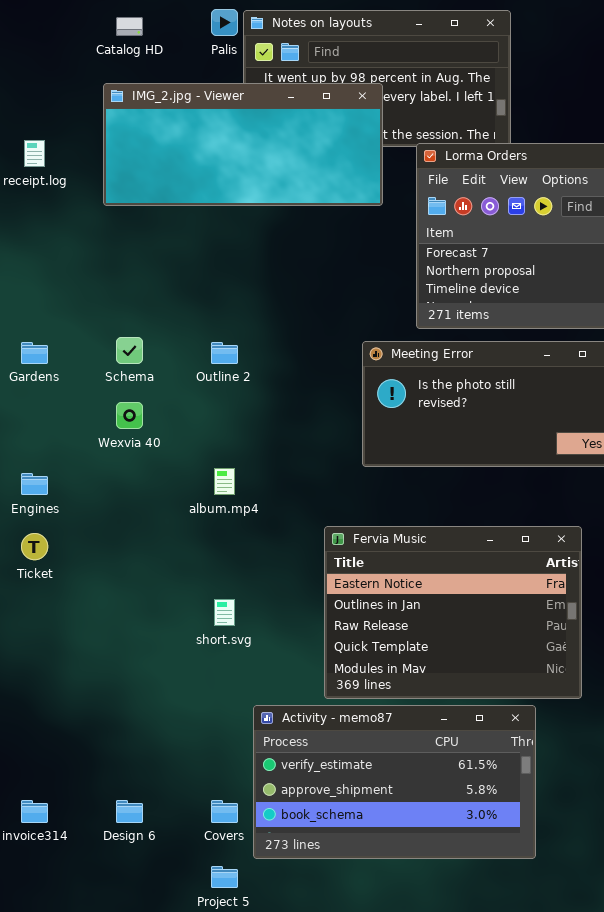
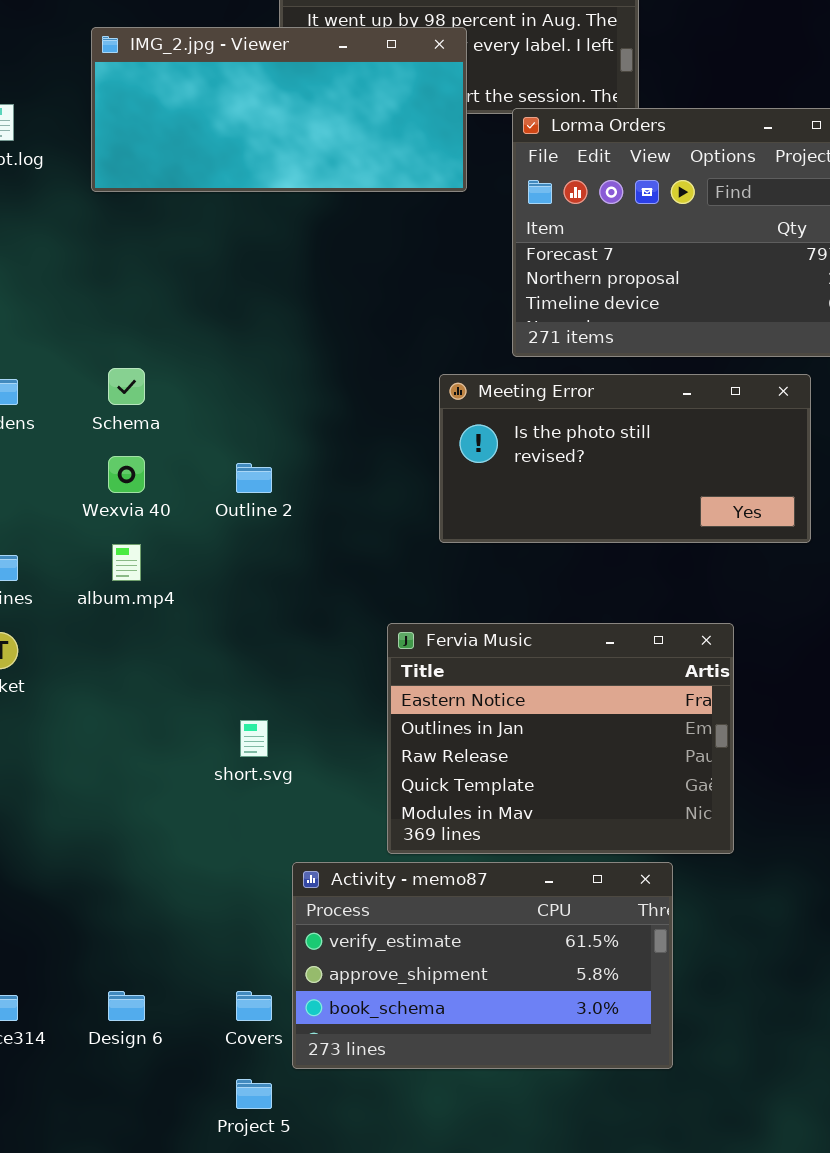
Outline 2: [211,342,238,364] -> [236,463,272,493], moved
album.mp4: [214,468,235,495] -> [112,544,141,581], moved

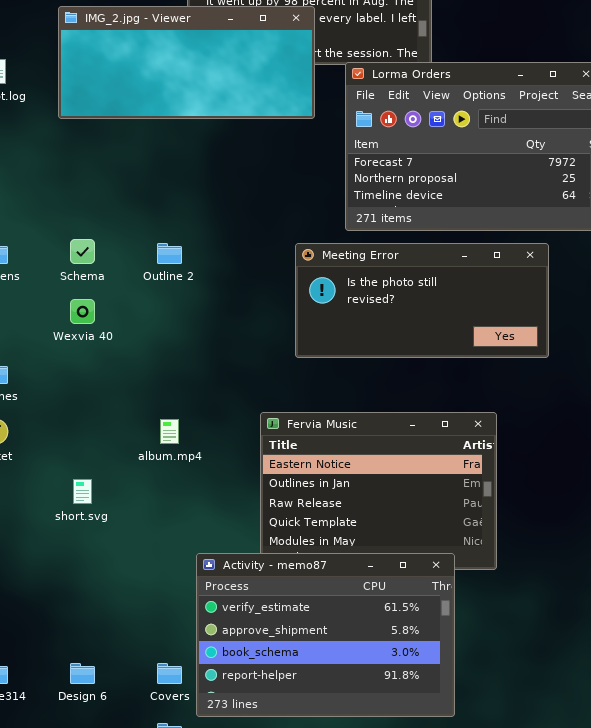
Outline 2: [236,463,272,493] -> [157,243,182,264], moved
album.mp4: [112,544,141,581] -> [160,419,179,444], moved
short.svg: [240,720,268,757] -> [73,479,92,504], moved
Activity - memo87: [292,862,673,1069] -> [196,553,455,717], resized

